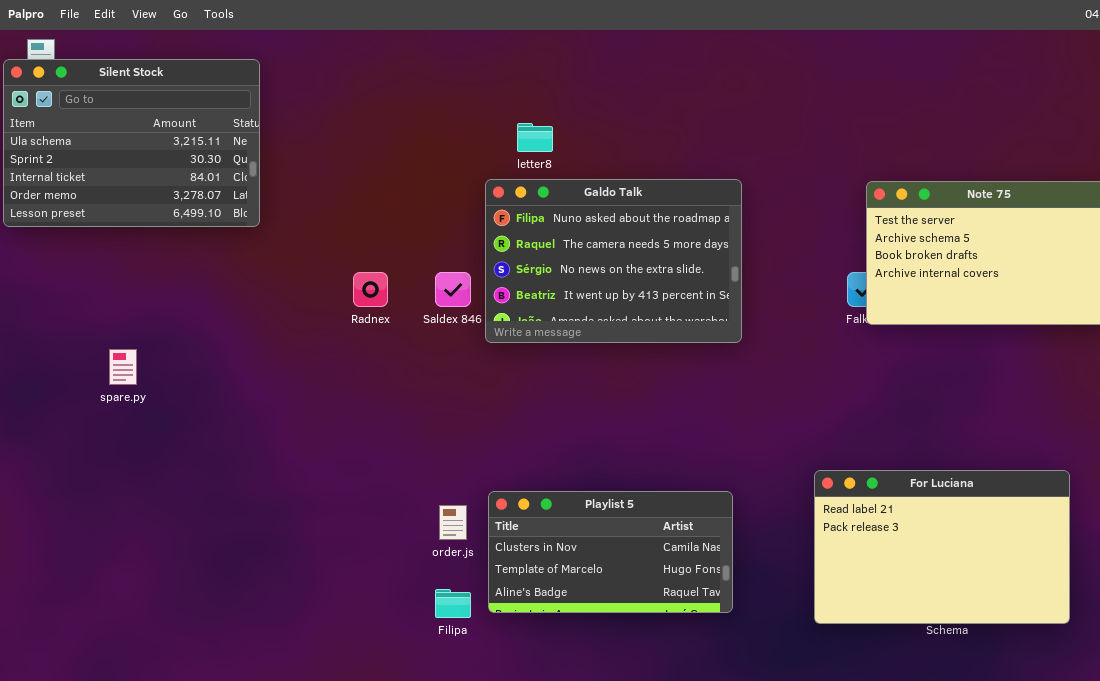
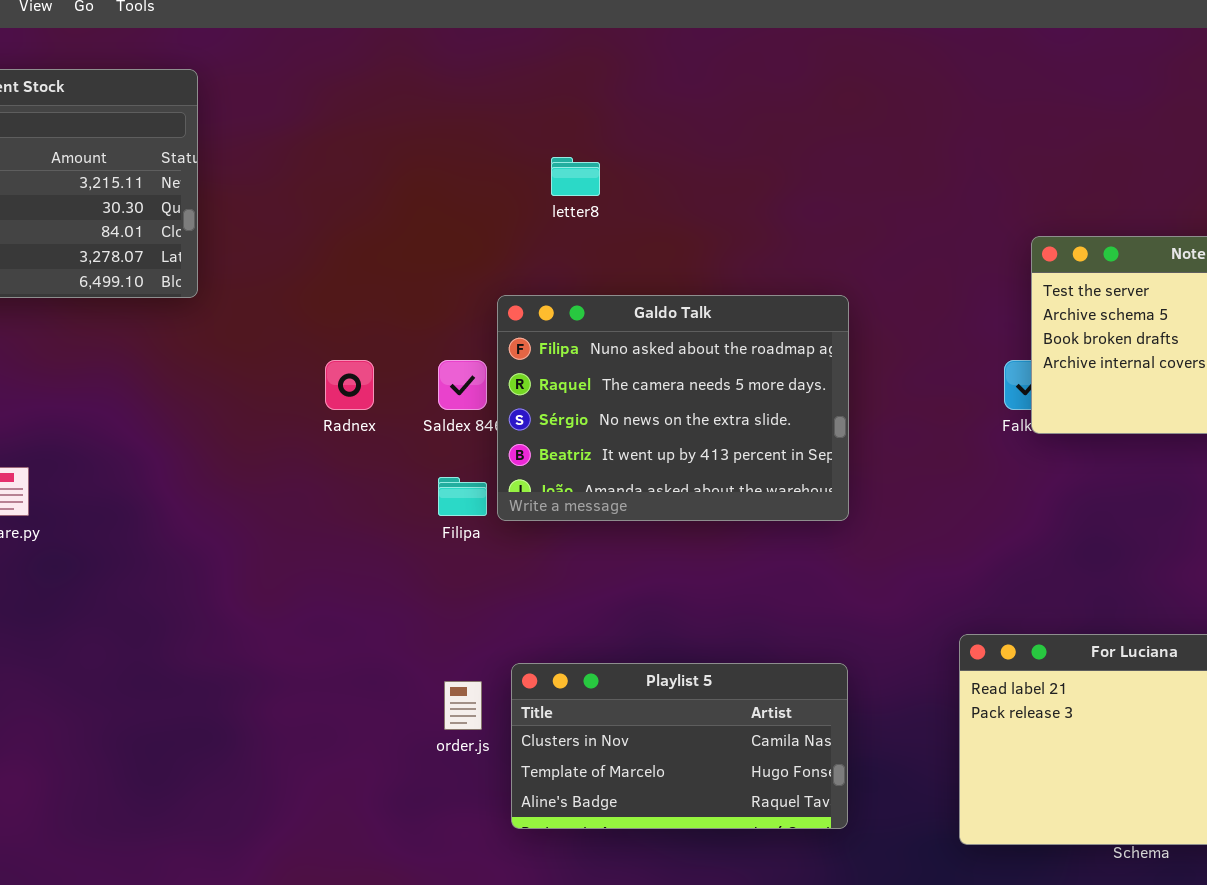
Galdo Talk: [485,179,742,343] -> [497,295,849,521], moved
Filipa: [435,589,471,618] -> [438,477,487,516], moved

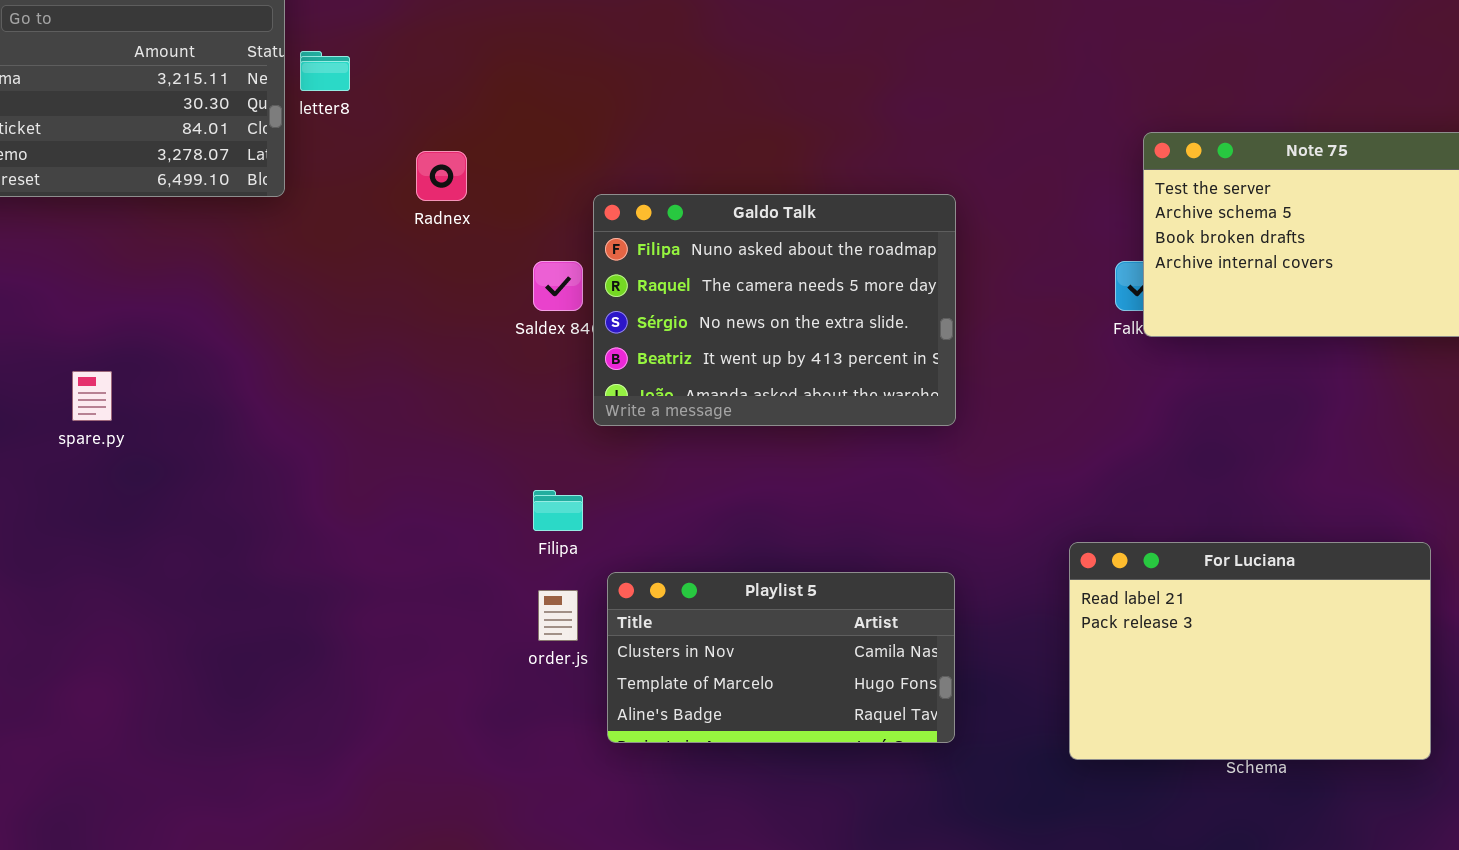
letter8: [551,157,600,196] -> [300,51,350,91], moved
Radnex: [325,360,374,410] -> [416,151,467,201], moved
Filipa: [438,477,487,516] -> [533,490,583,531], moved

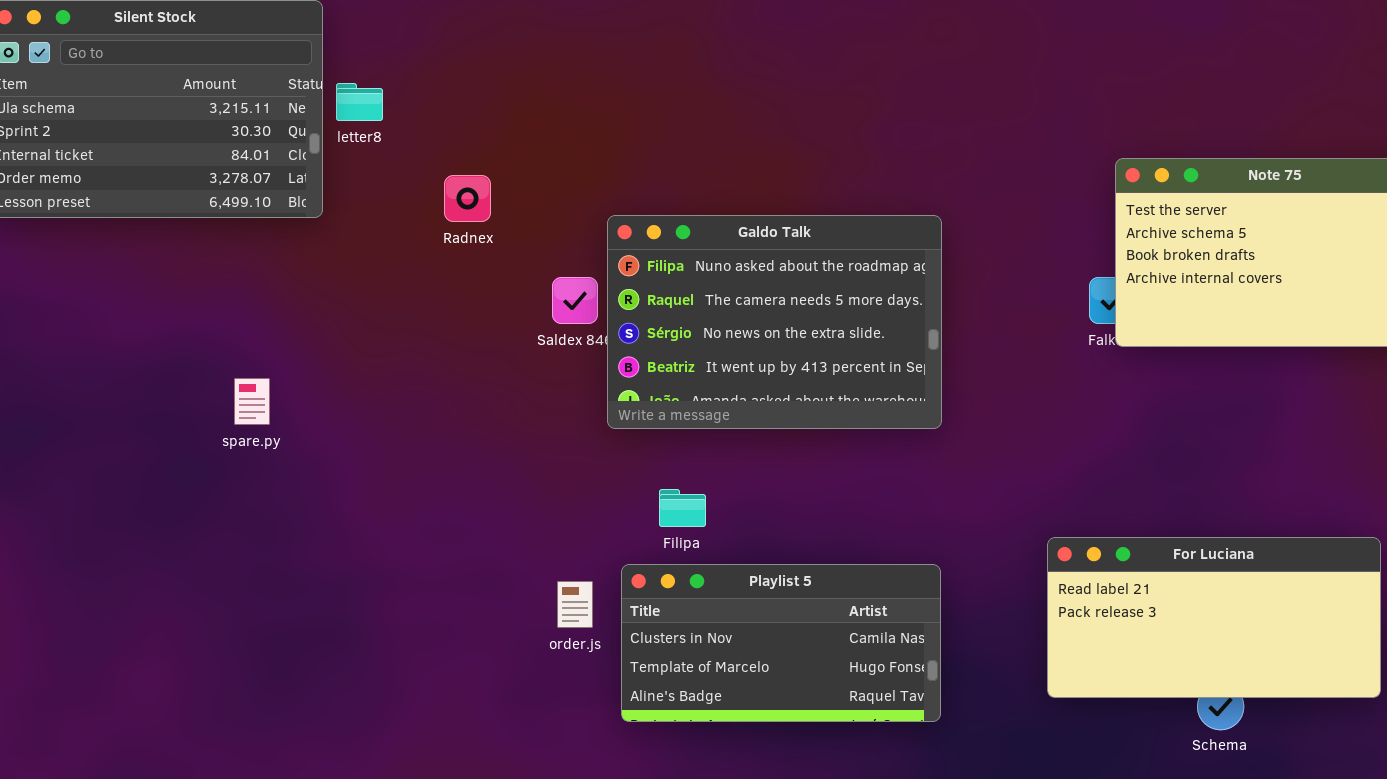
spare.py: [72,371,112,421] -> [234,378,270,425], moved
Filipa: [533,490,583,531] -> [659,489,706,527], moved
For Luciana: [1069,542,1431,760] -> [1047,537,1381,698], resized

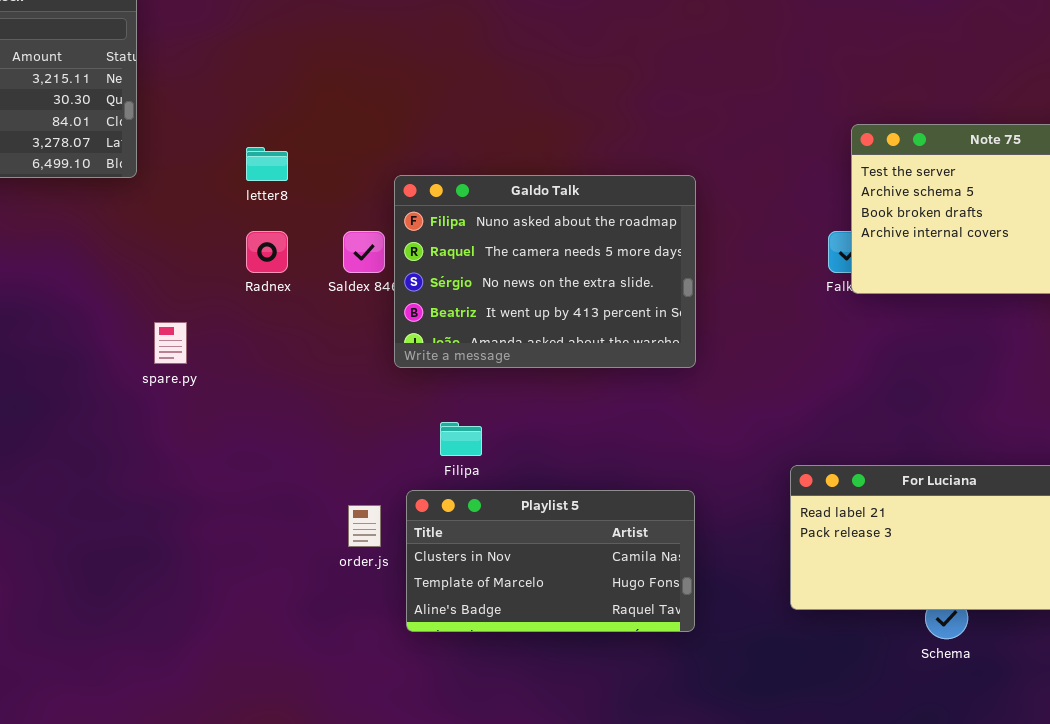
letter8: [336,83,383,121] -> [246,147,288,181], moved
Radnex: [444,175,491,222] -> [246,231,288,273], moved
spare.py: [234,378,270,425] -> [154,322,187,364], moved

